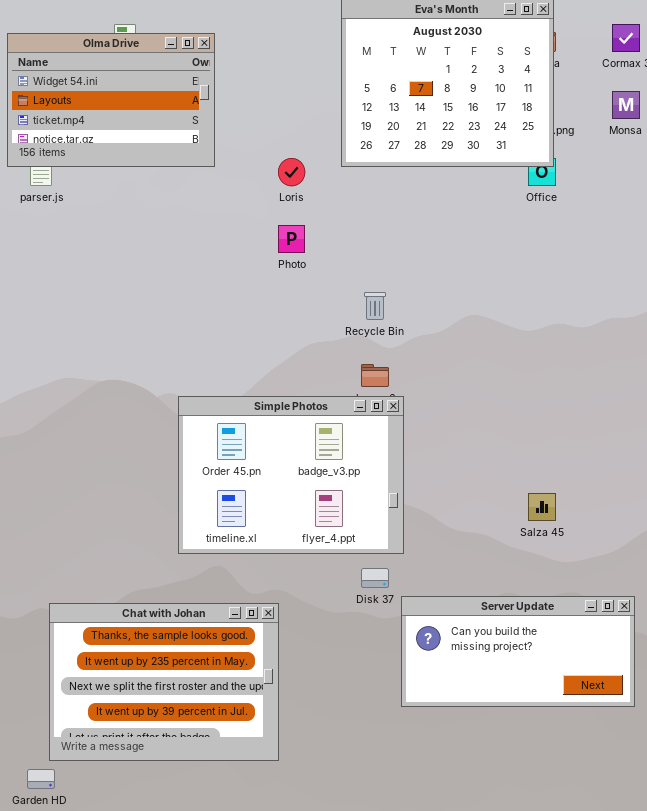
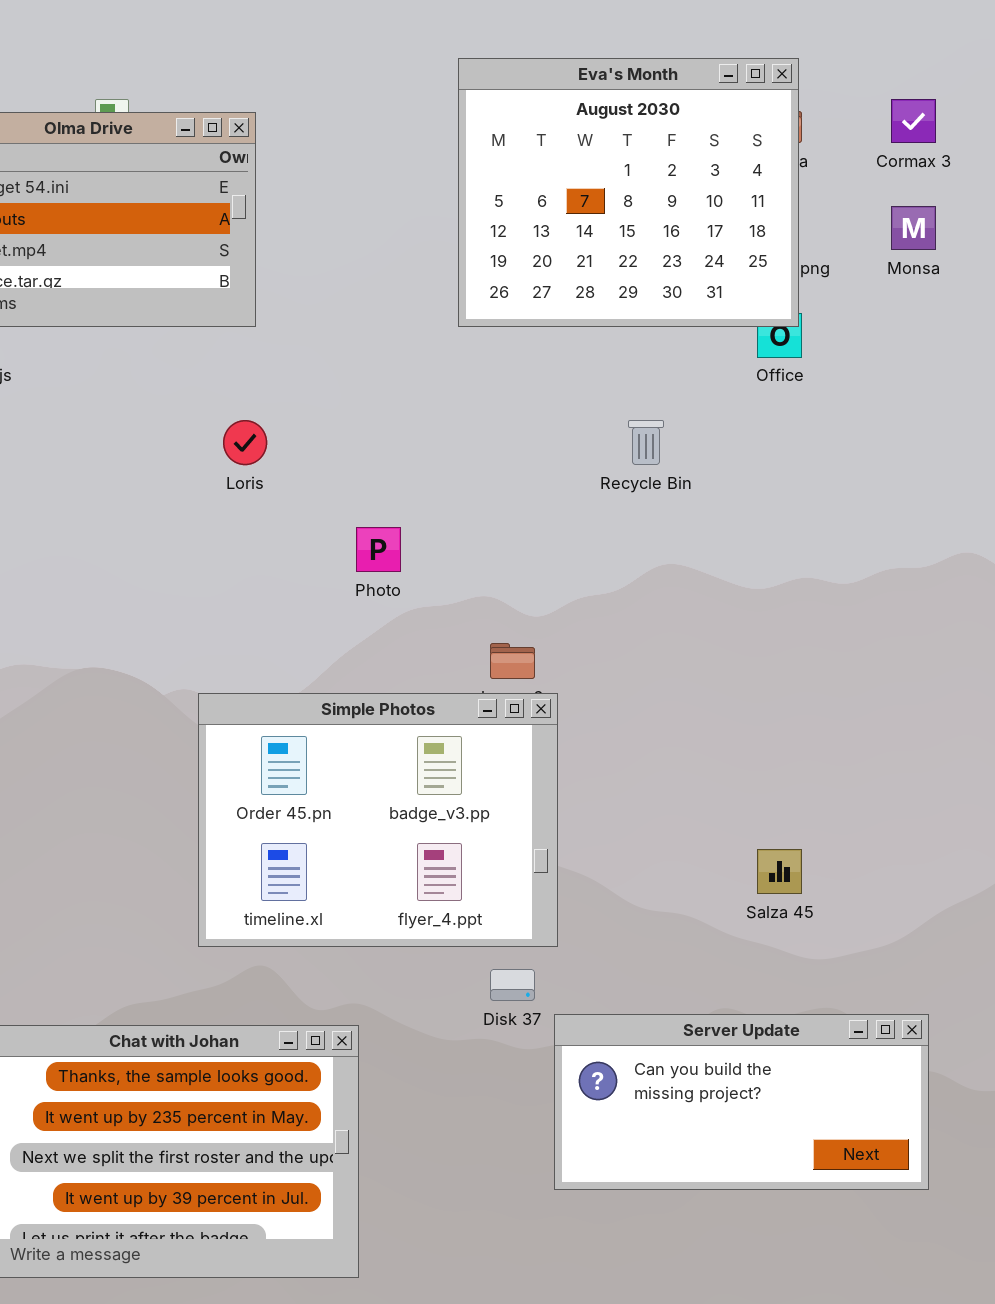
Loris: [278,158,305,186] -> [223,420,267,465], moved
Photo: [278,225,305,253] -> [356,527,401,572], moved
Recycle Bin: [364,292,386,320] -> [628,420,664,465], moved

